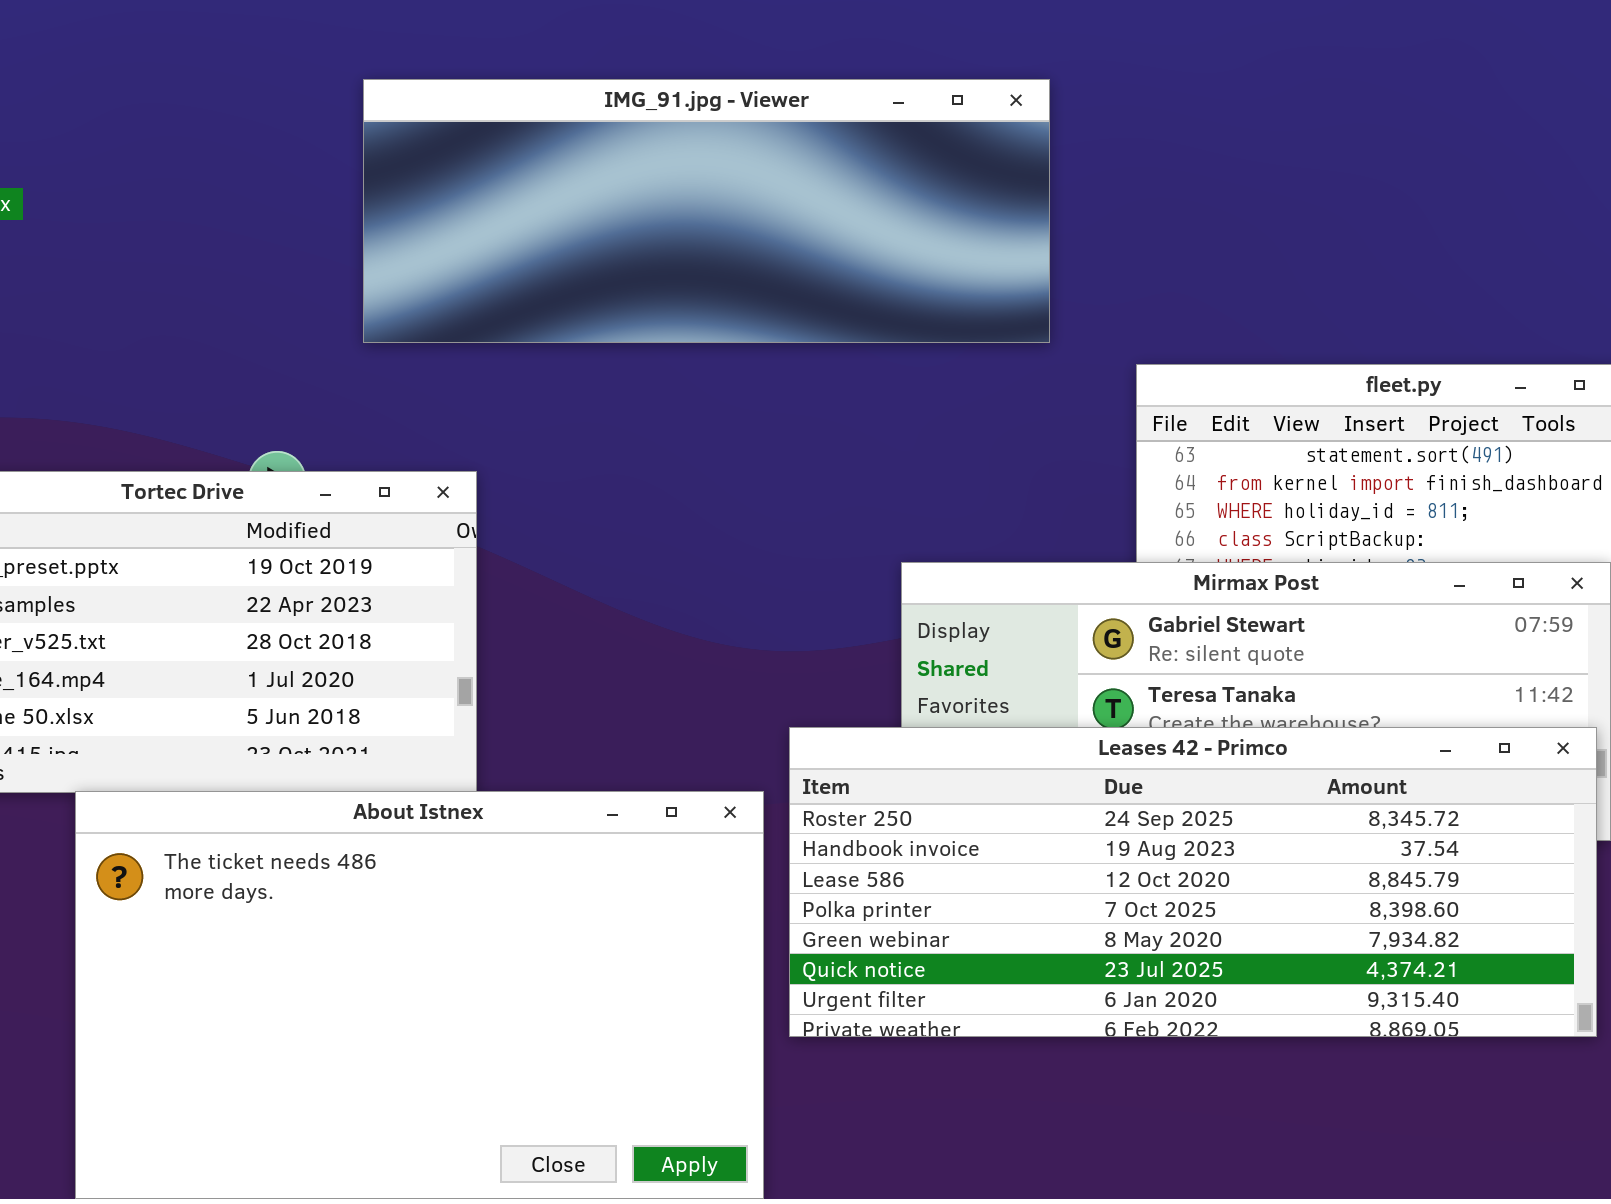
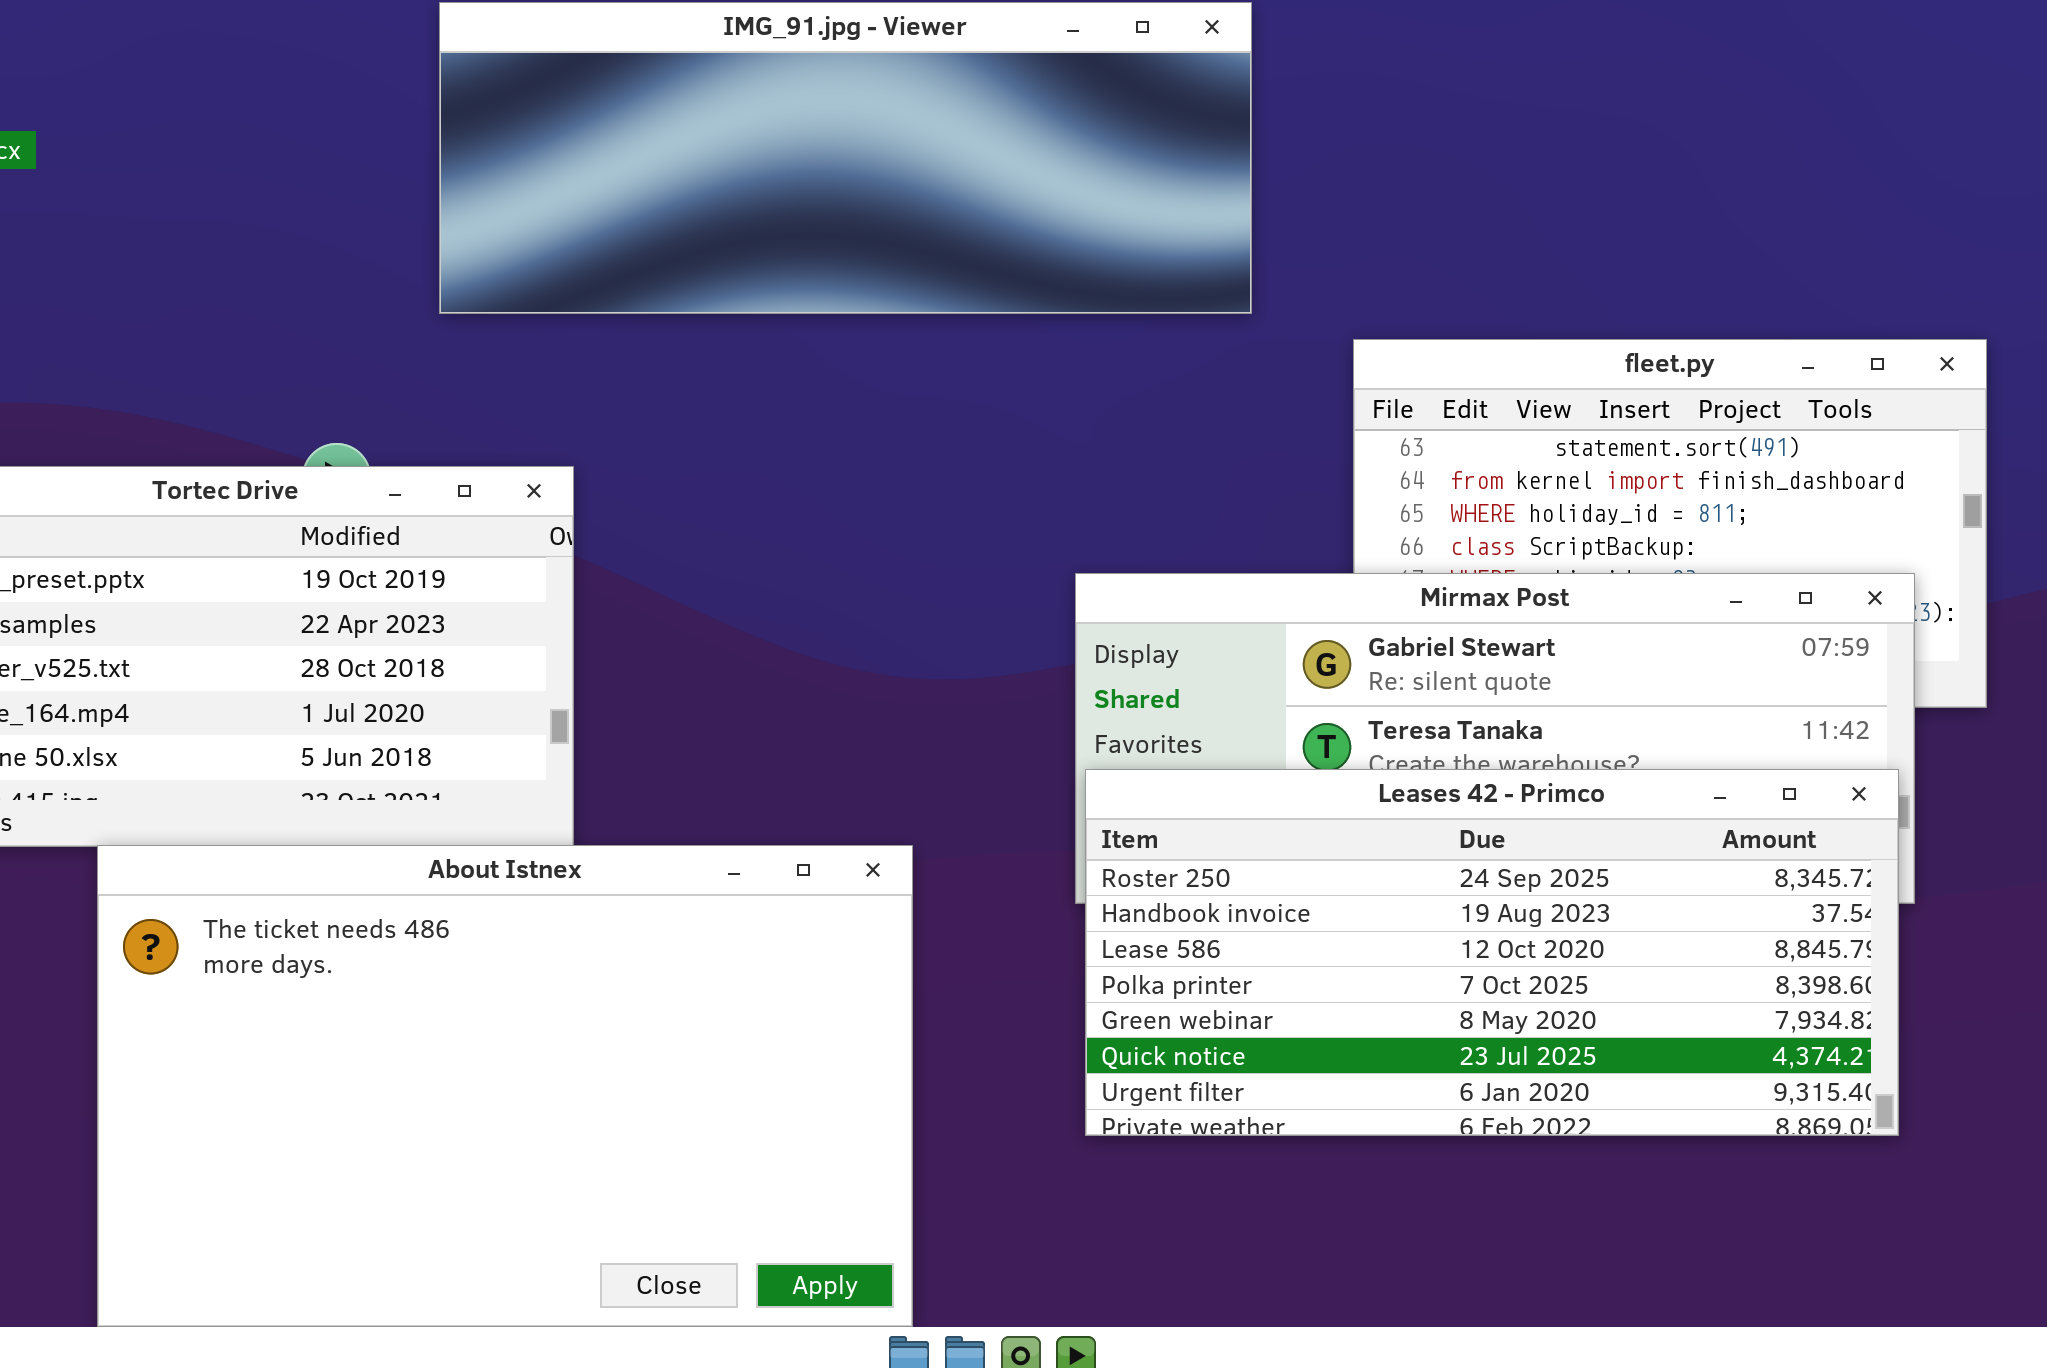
Leases 42 - Primco: [789,727,1597,1037] -> [1085,769,1899,1136], resized

